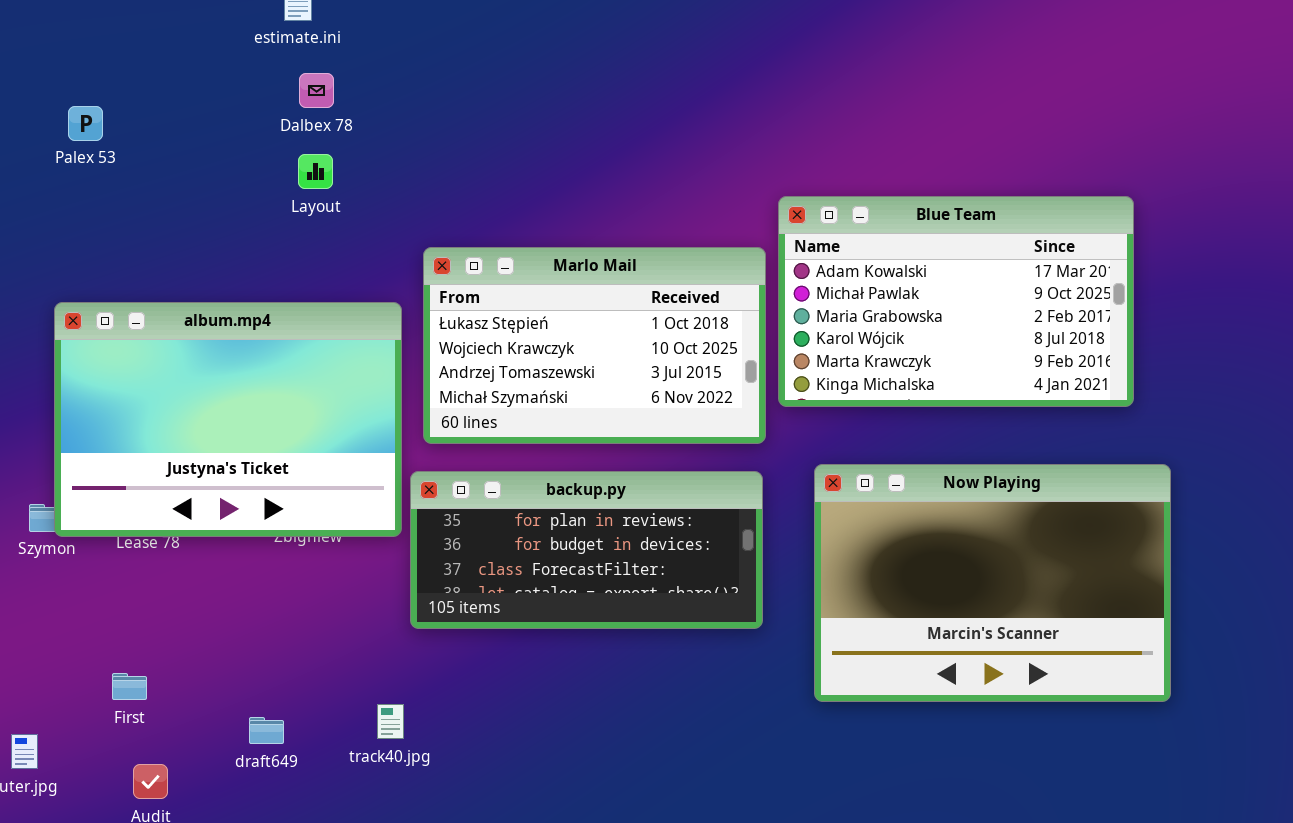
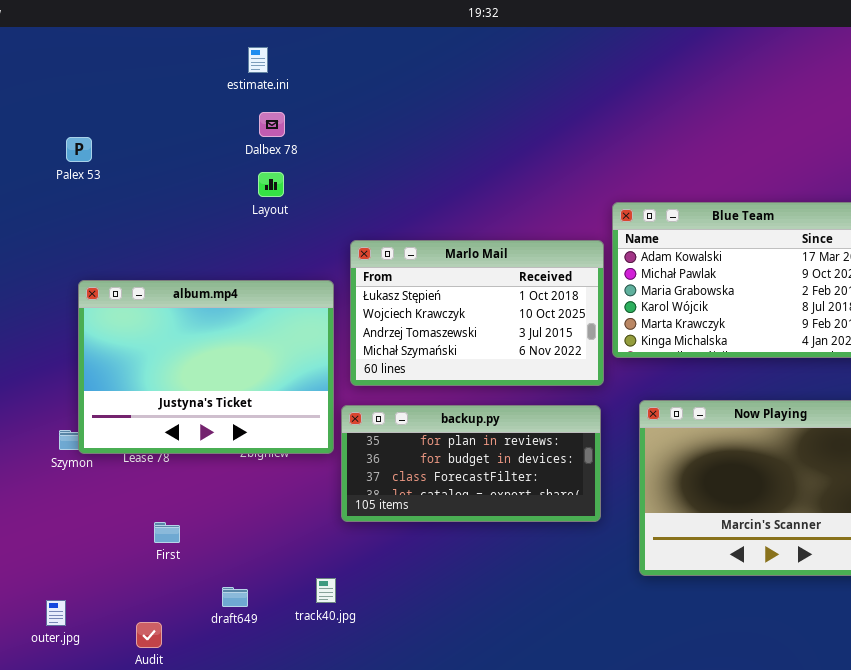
Palex 53: [68,106,103,141] -> [66,137,92,162], moved
First: [112,673,147,700] -> [154,522,180,543], moved

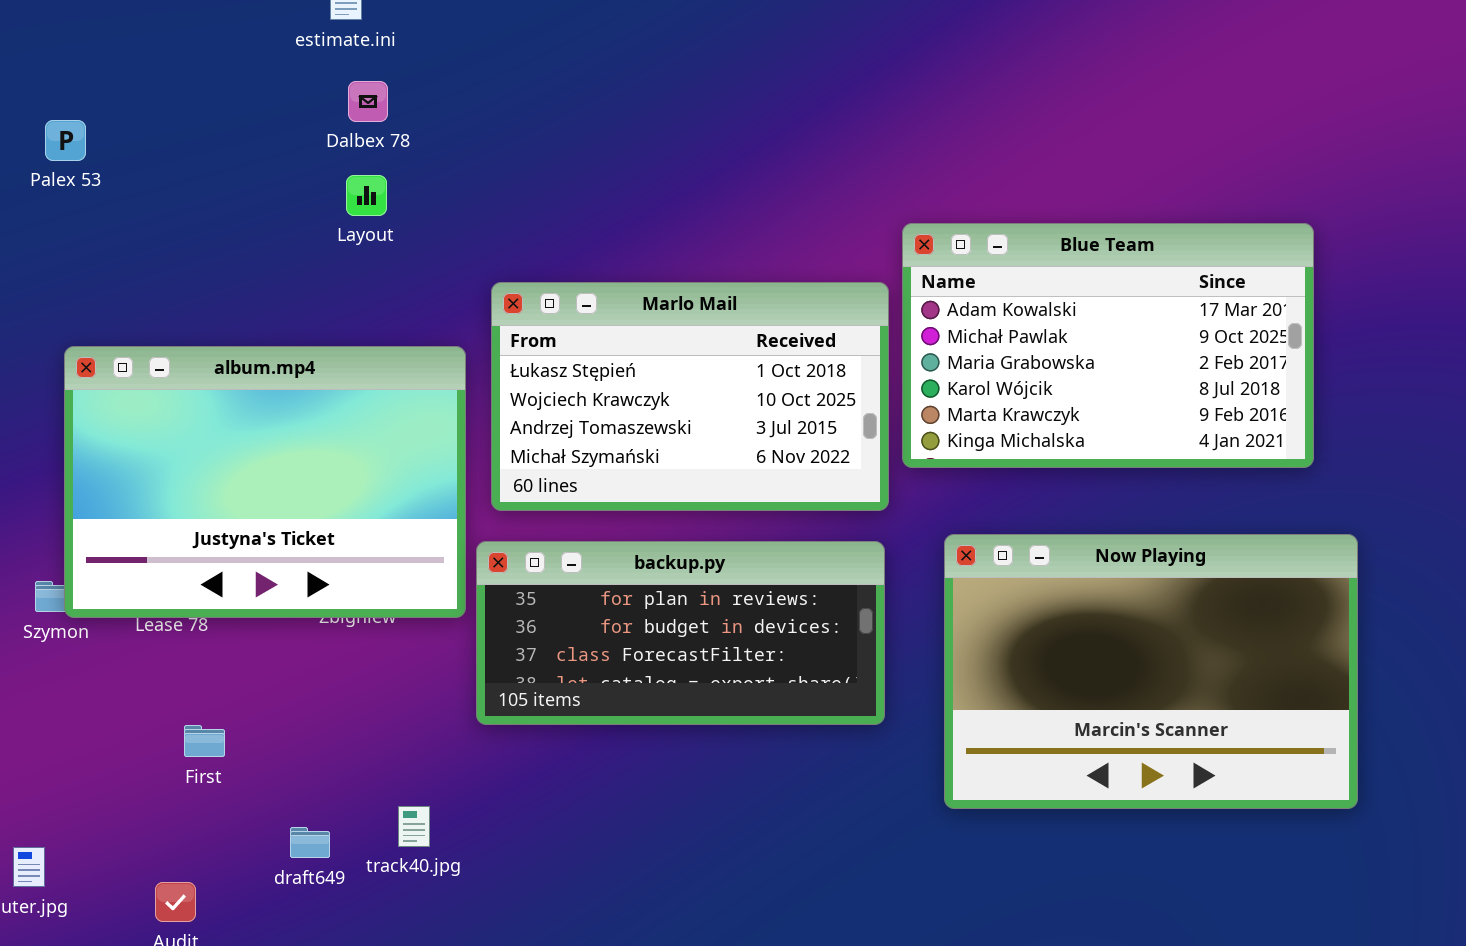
track40.jpg: [316,578,336,603] -> [398,806,430,847], moved

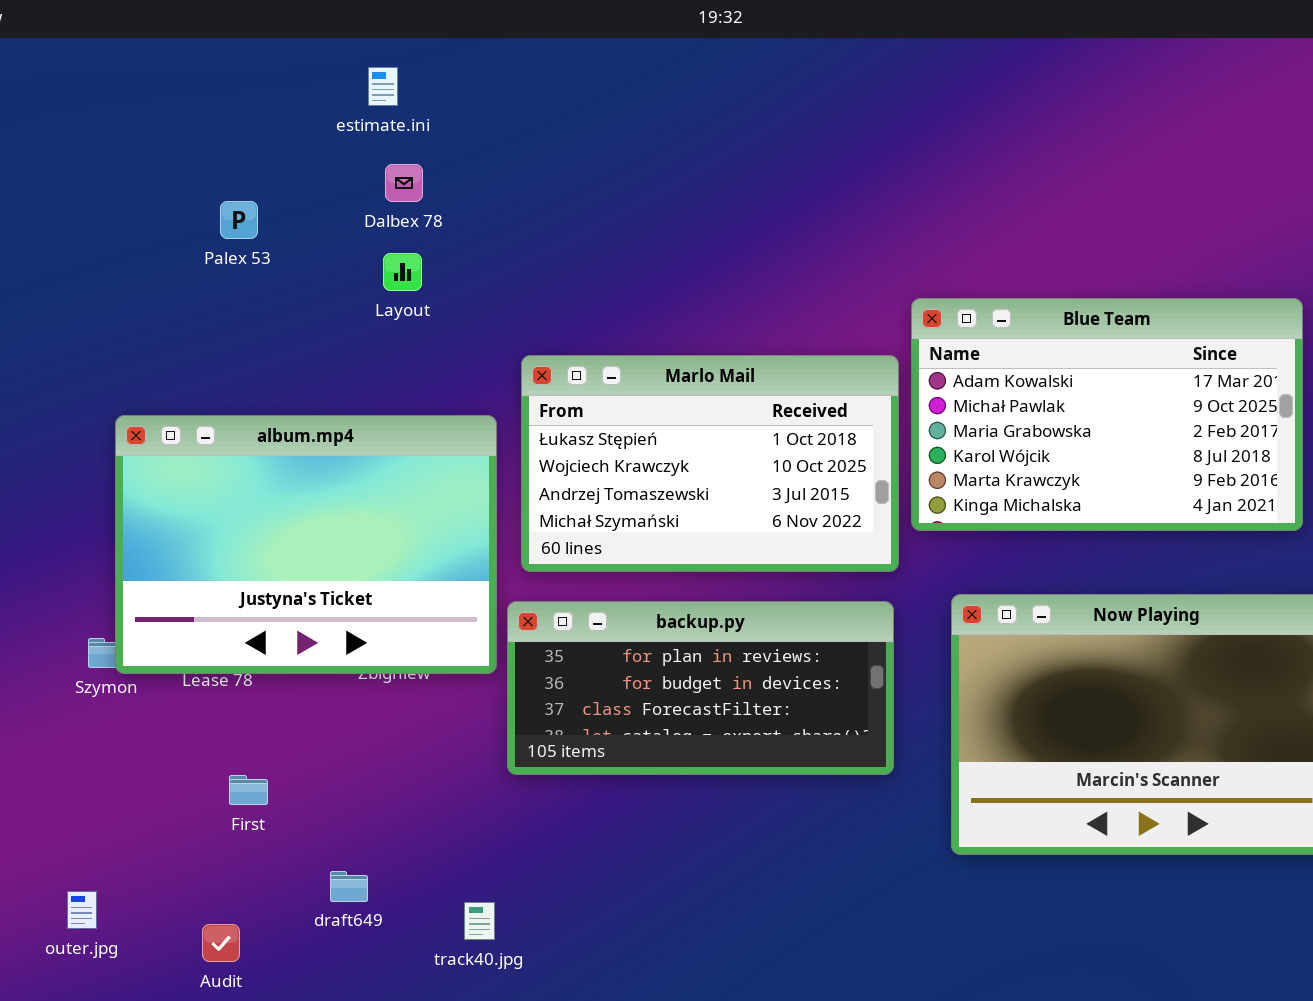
Palex 53: [45,120,86,161] -> [220,201,258,239], moved
track40.jpg: [398,806,430,847] -> [464,902,495,940], moved

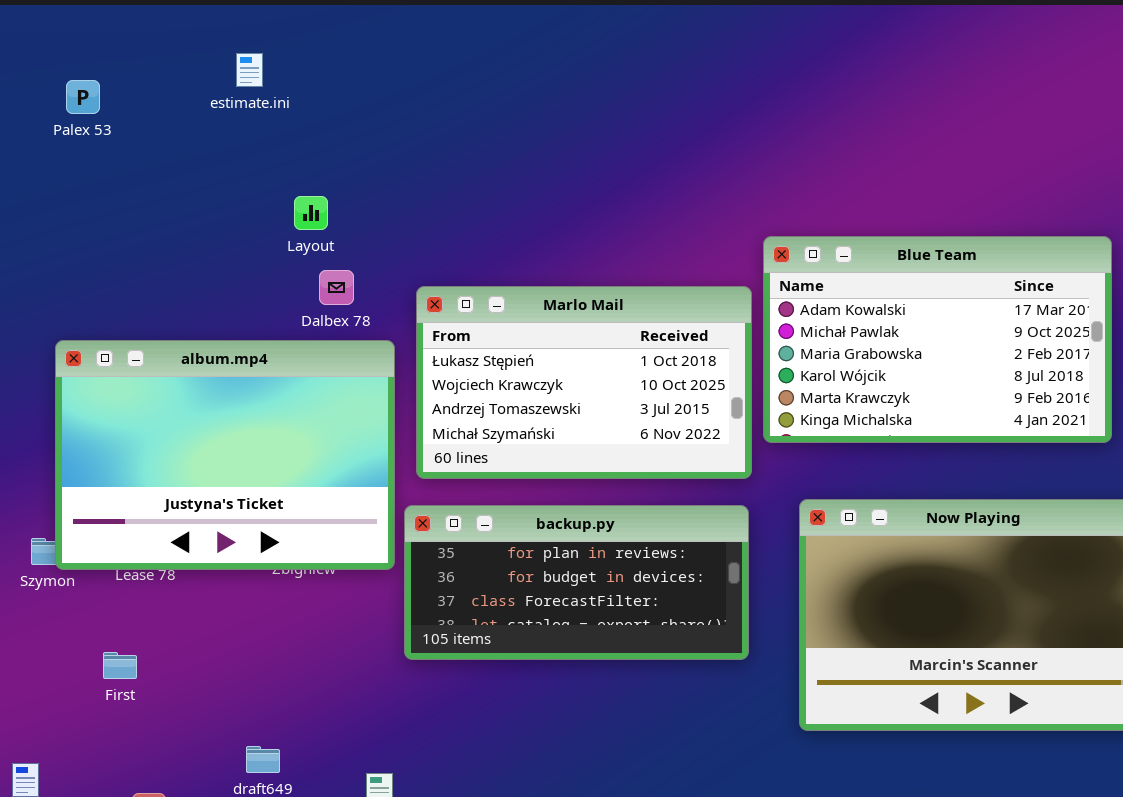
estimate.ini: [368,67,398,106] -> [236,53,263,87], moved
Dalbex 78: [385,164,423,202] -> [319,270,354,305], moved
Palex 53: [220,201,258,239] -> [66,80,100,114], moved
First: [229,775,268,805] -> [103,652,137,679], moved

